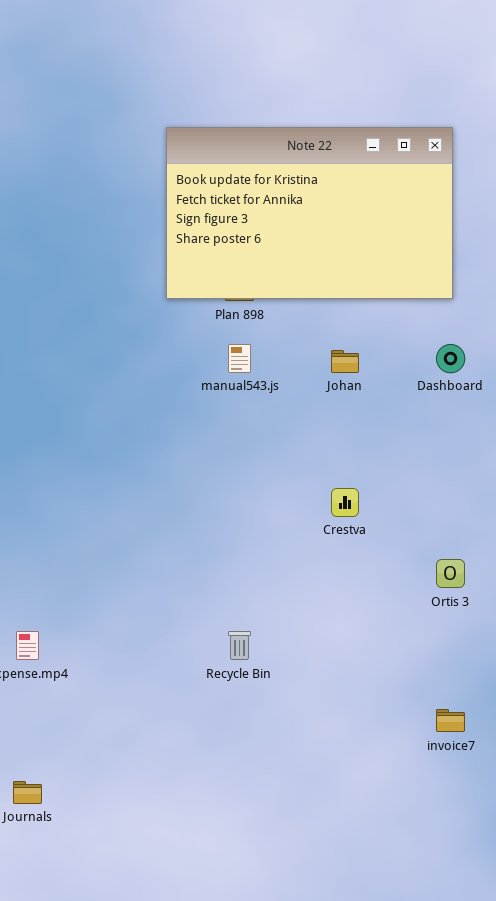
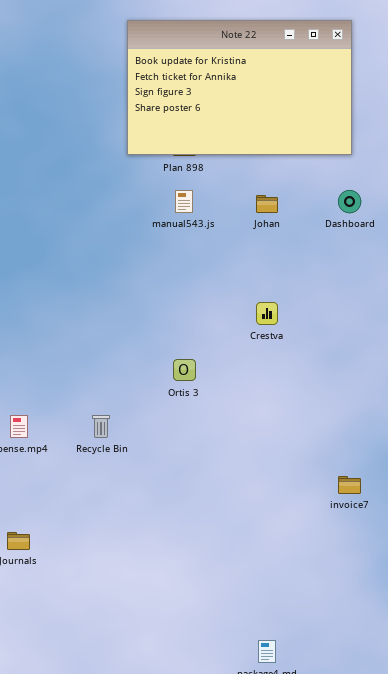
Ortis 3: [436,559,465,588] -> [173,359,196,381], moved
Recycle Bin: [228,631,251,660] -> [92,415,110,438], moved

